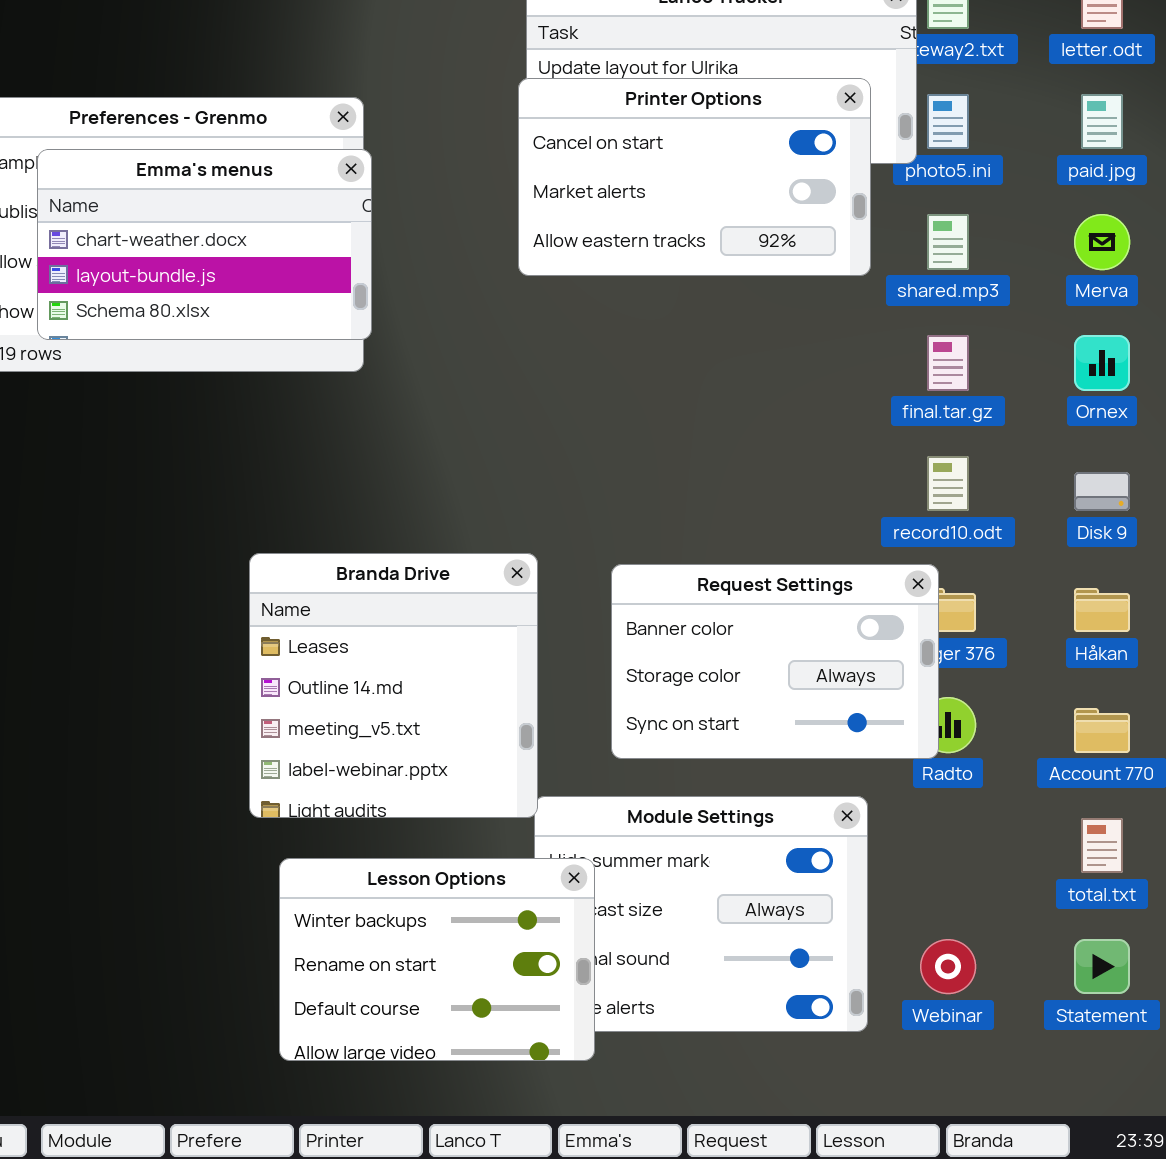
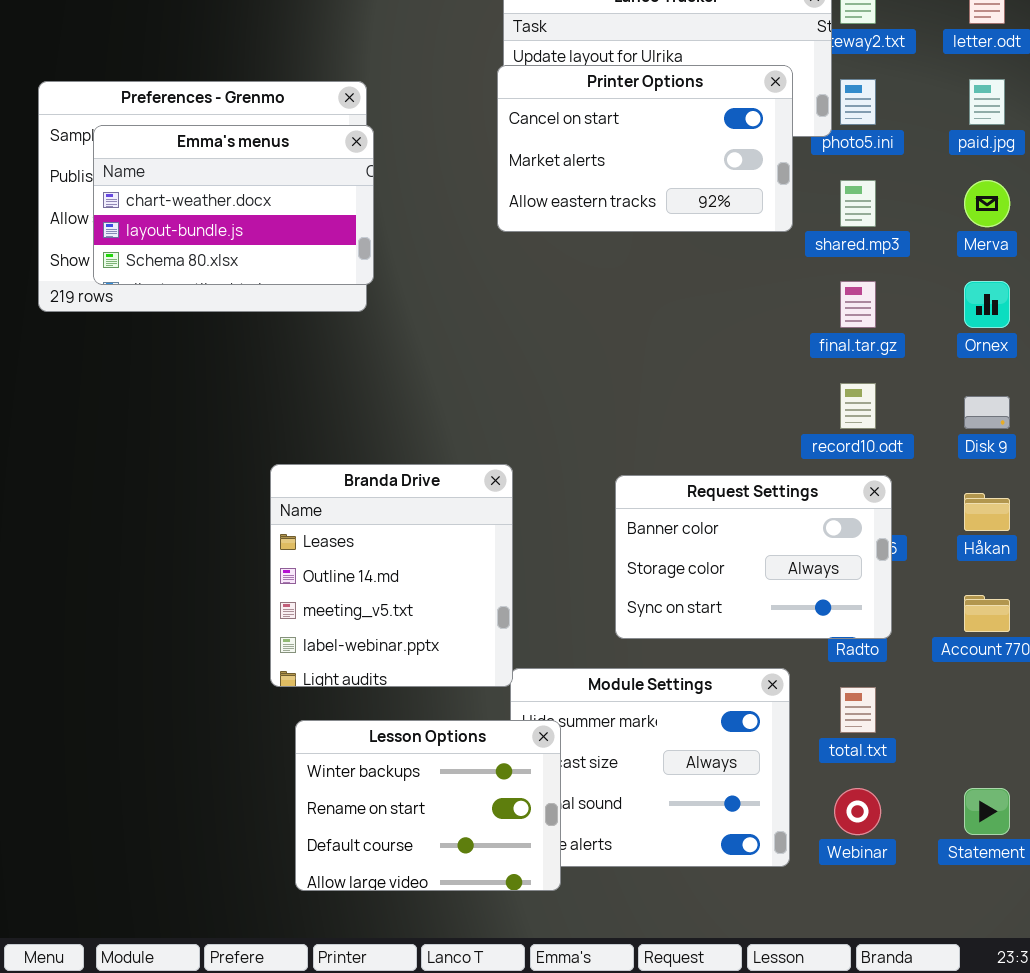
Request Settings: [611,564,939,759] -> [615,475,892,639], moved
total.txt: [1081,818,1123,873] -> [840,687,876,733], moved

